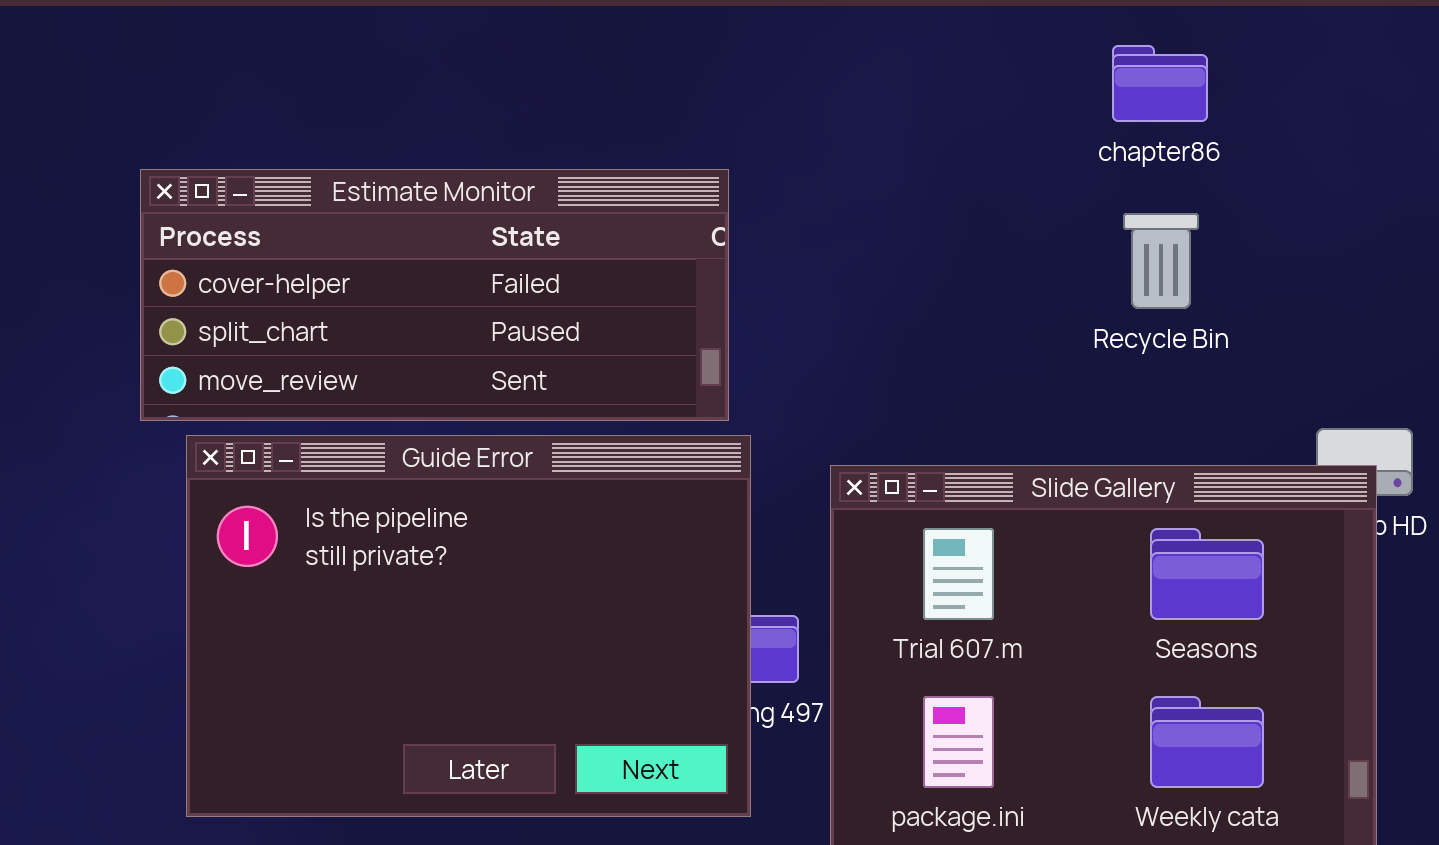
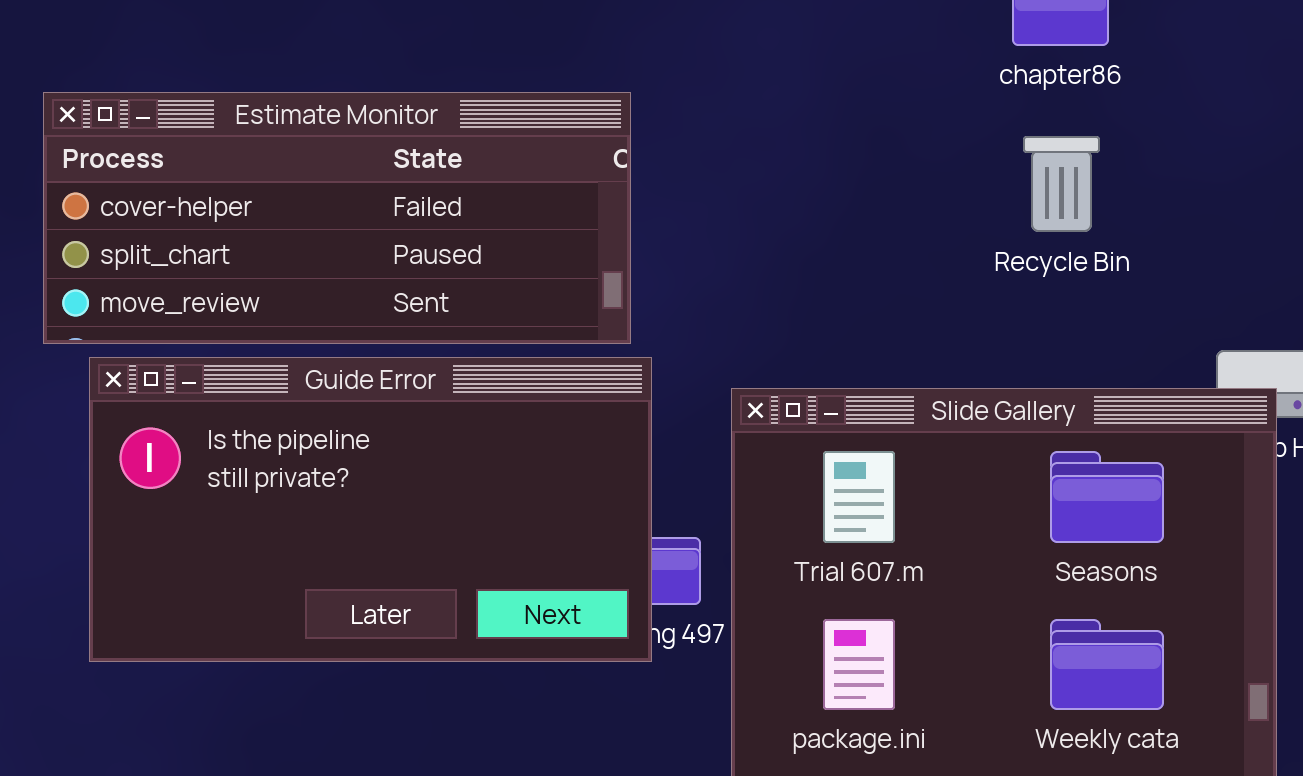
Guide Error: [186,435,751,817] -> [89,357,652,662], resized

